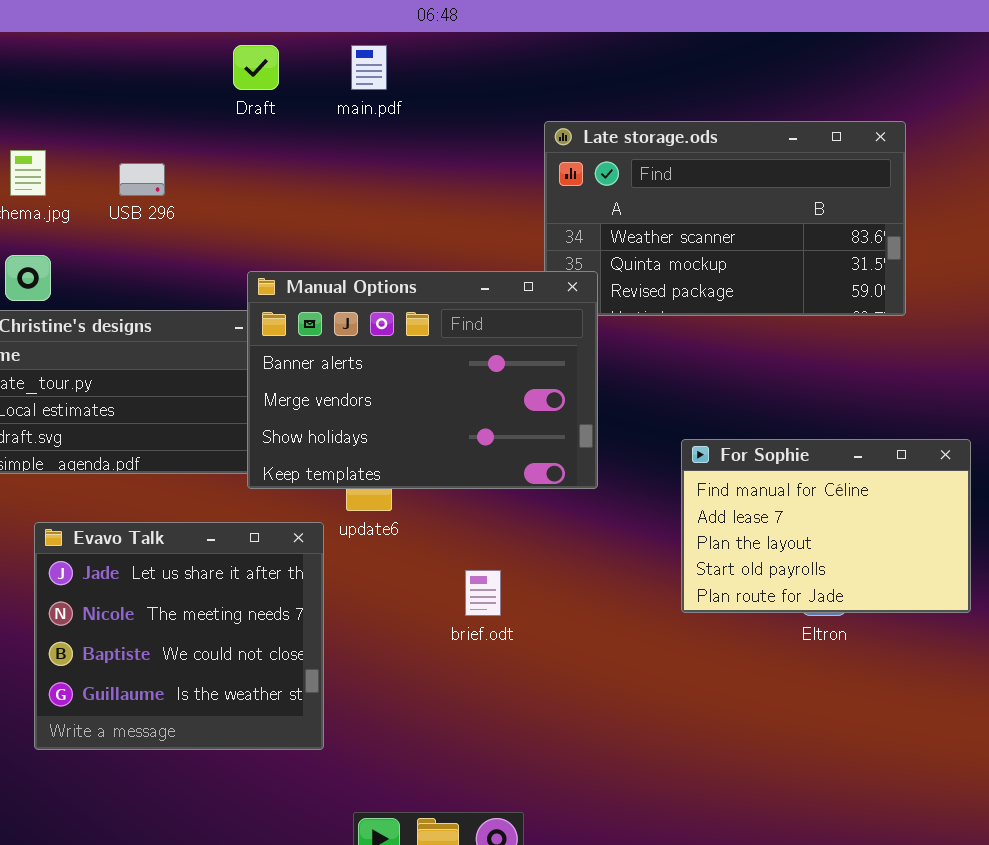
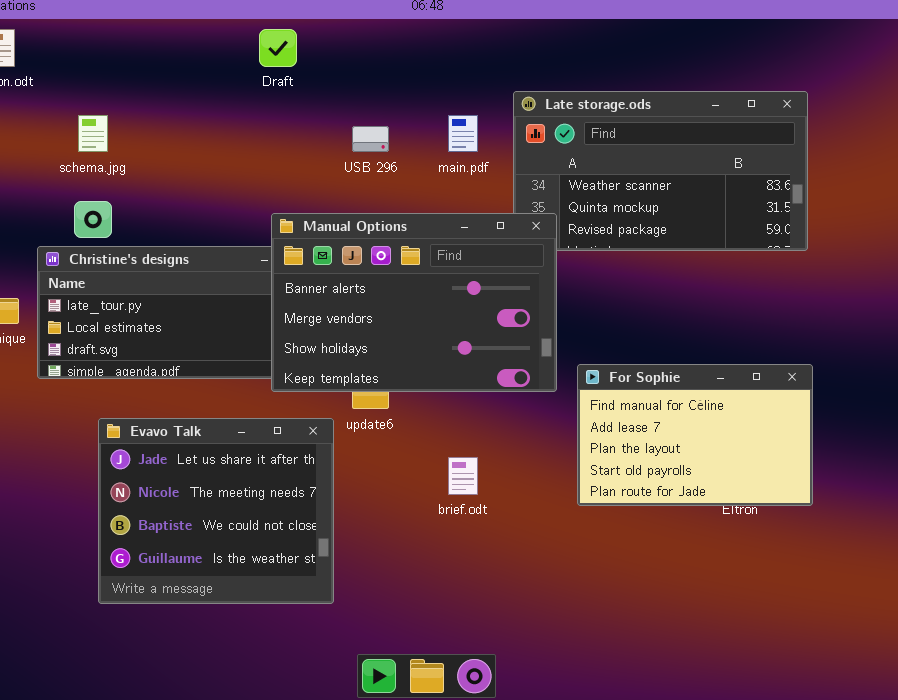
main.pdf: [351,45,387,90] -> [448,115,478,152], moved
USB 296: [119,163,165,196] -> [352,126,389,152], moved
For Sophie: [681,439,971,613] -> [577,364,813,506], moved

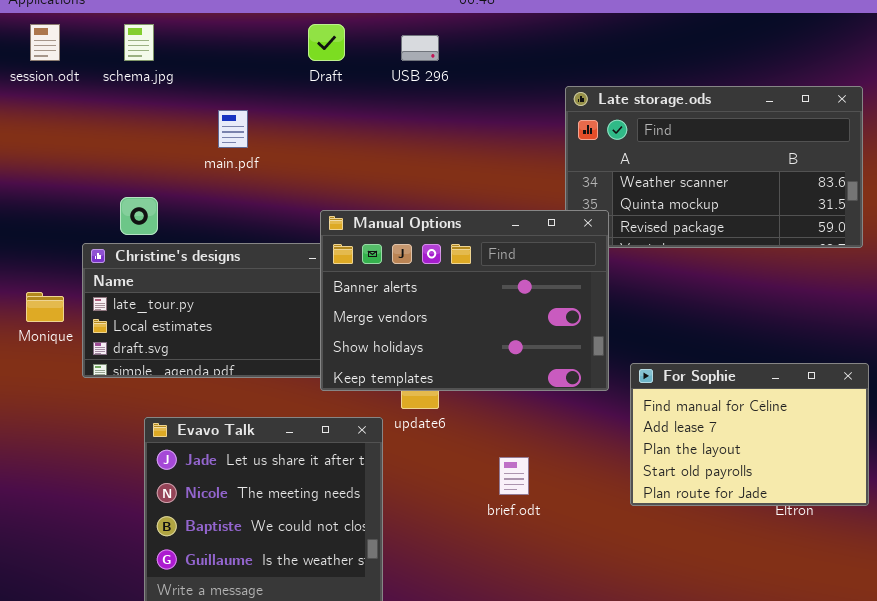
schema.jpg: [78,115,108,152] -> [124,24,154,61], moved
main.pdf: [448,115,478,152] -> [218,110,248,148], moved
USB 296: [352,126,389,152] -> [401,35,439,61], moved

